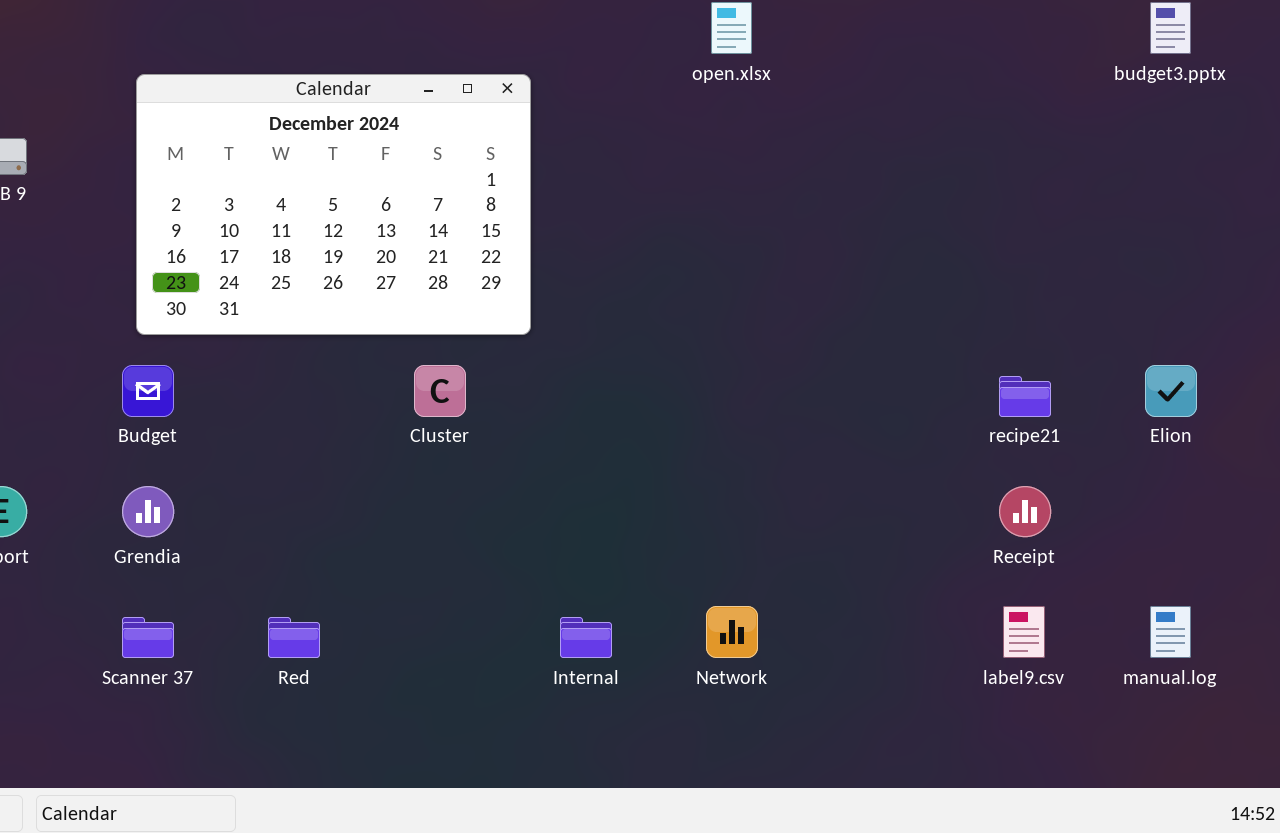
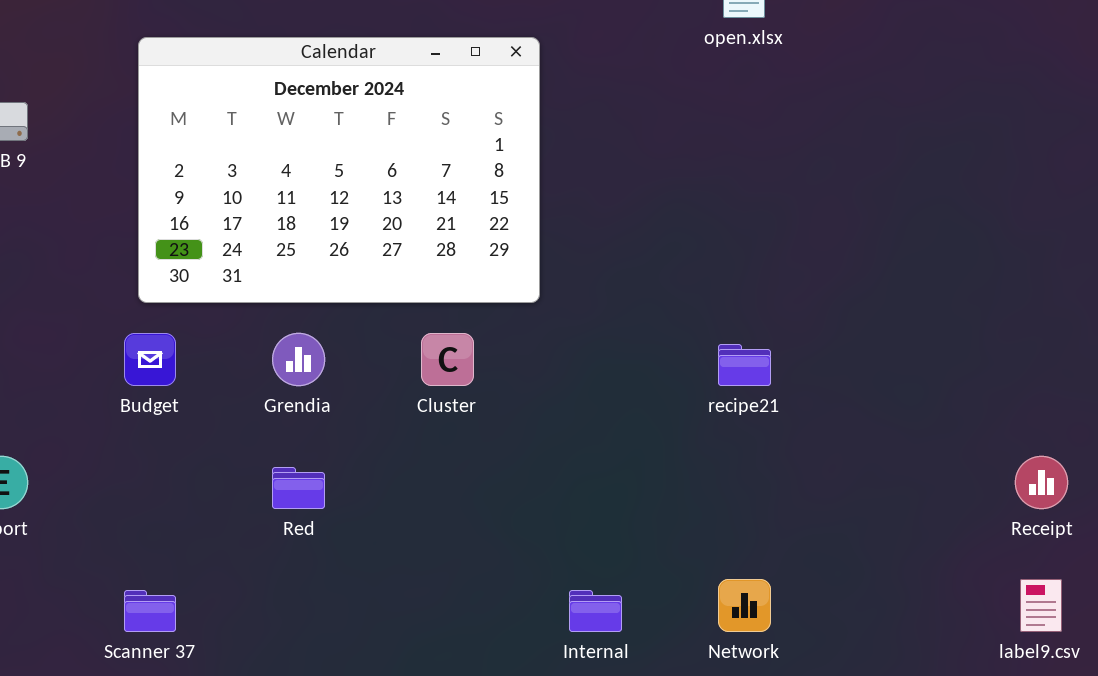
recipe21: [999,376,1051,417] -> [718,344,771,386], moved
Grendia: [122,486,174,537] -> [272,333,325,386], moved
Red: [268,617,320,658] -> [272,467,325,509], moved

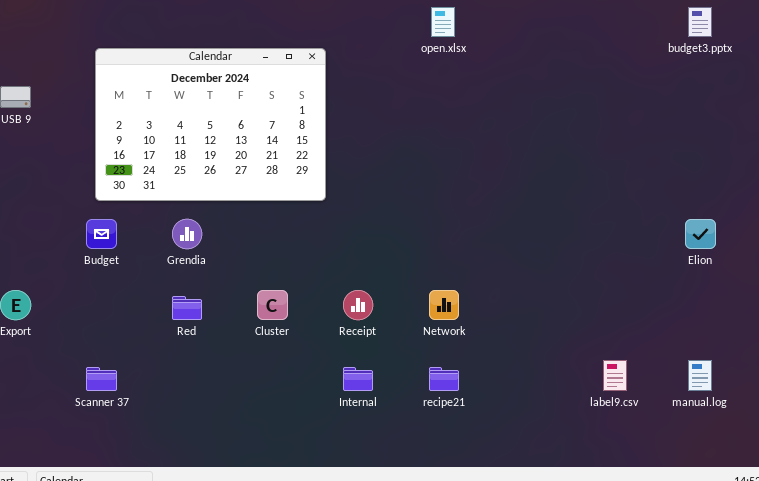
Cluster: [421,333,474,386] -> [257,290,288,320], moved
recipe21: [718,344,771,386] -> [429,367,459,391], moved
Receipt: [1015,456,1068,509] -> [343,290,373,320], moved
Network: [718,579,771,632] -> [429,290,459,320], moved

